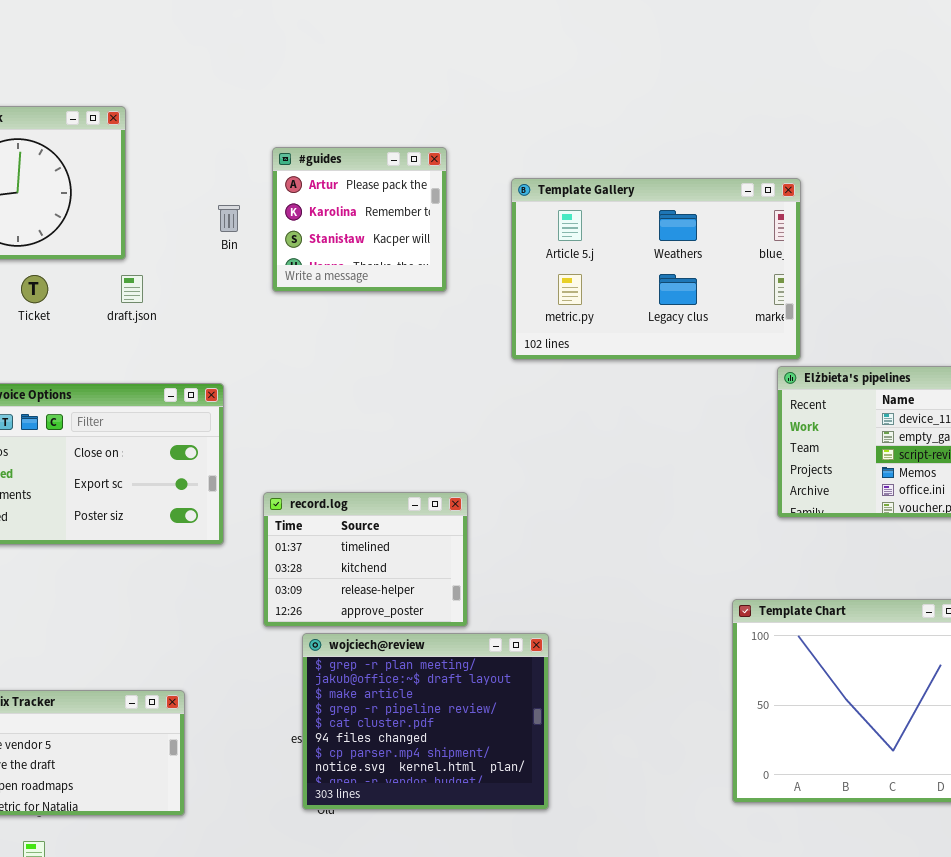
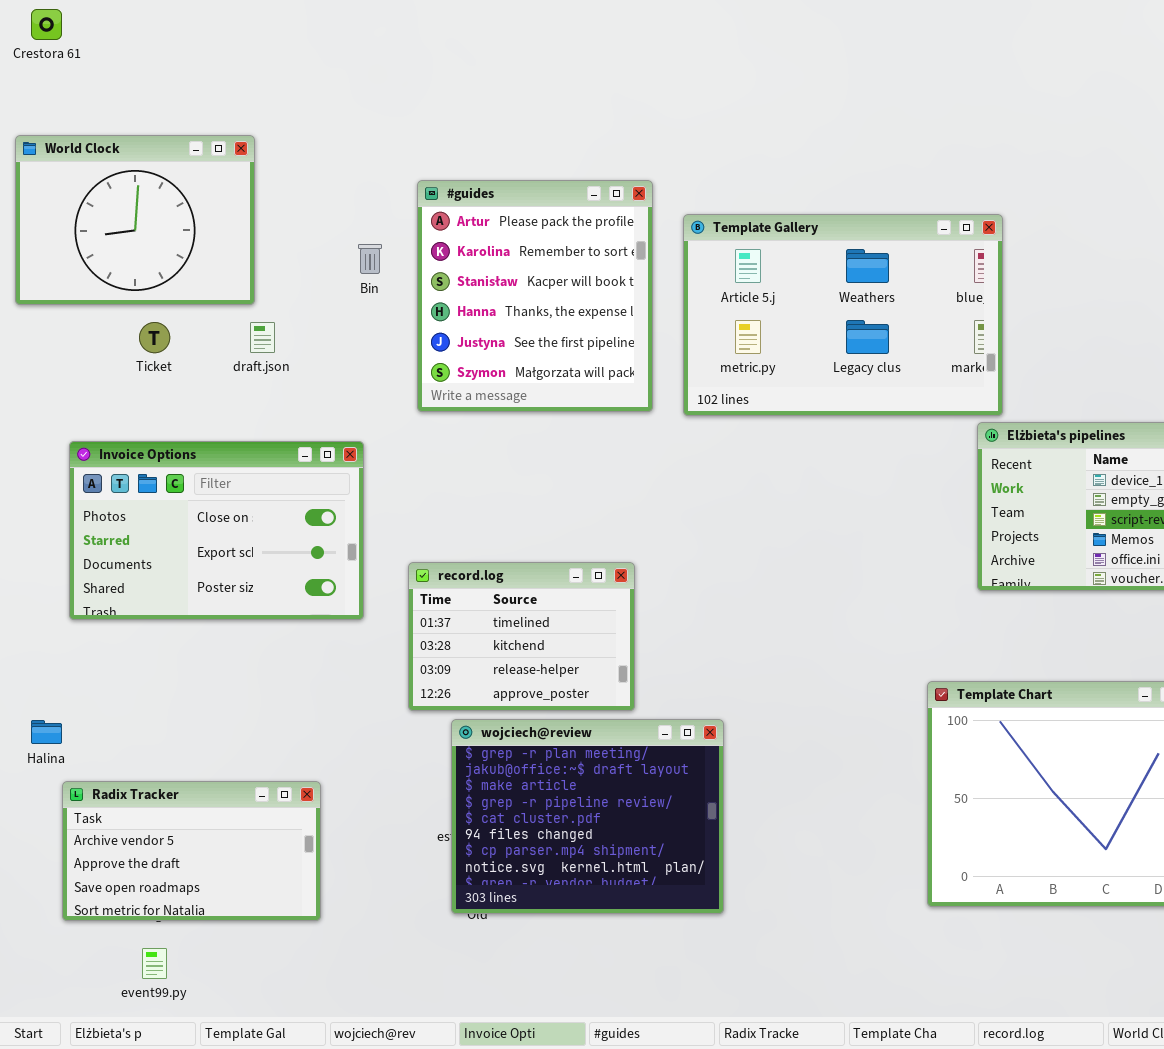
#guides: [272,147,447,292] -> [417,180,653,412], resized

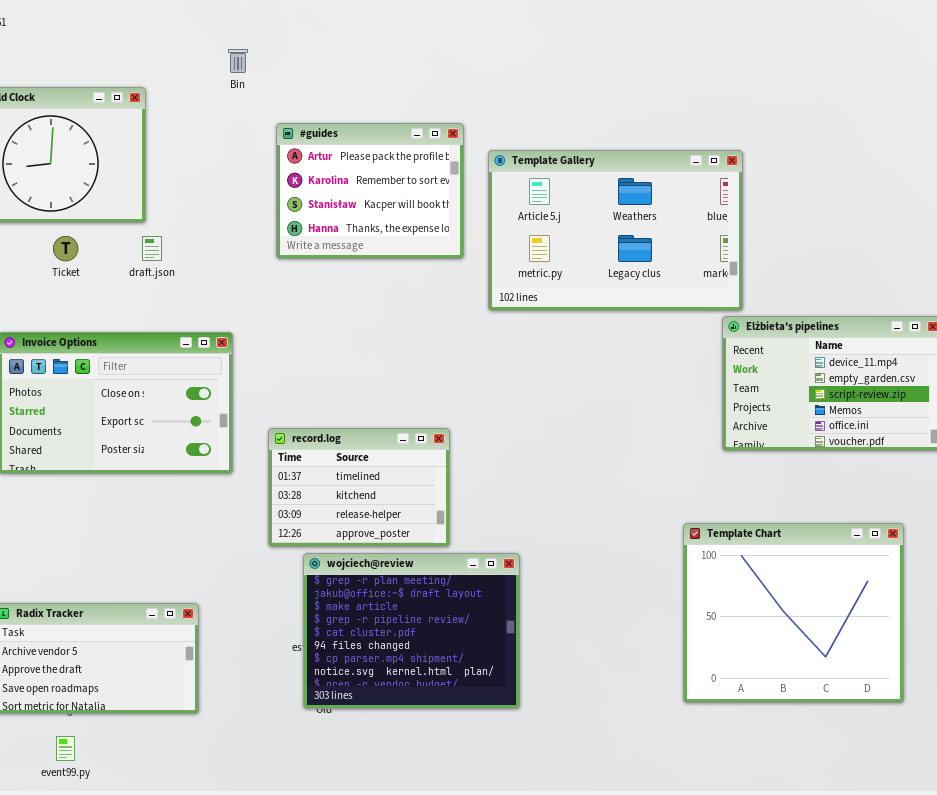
#guides: [417,180,653,412] -> [276,123,464,259], resized
Bin: [358,244,382,274] -> [228,49,248,73], moved

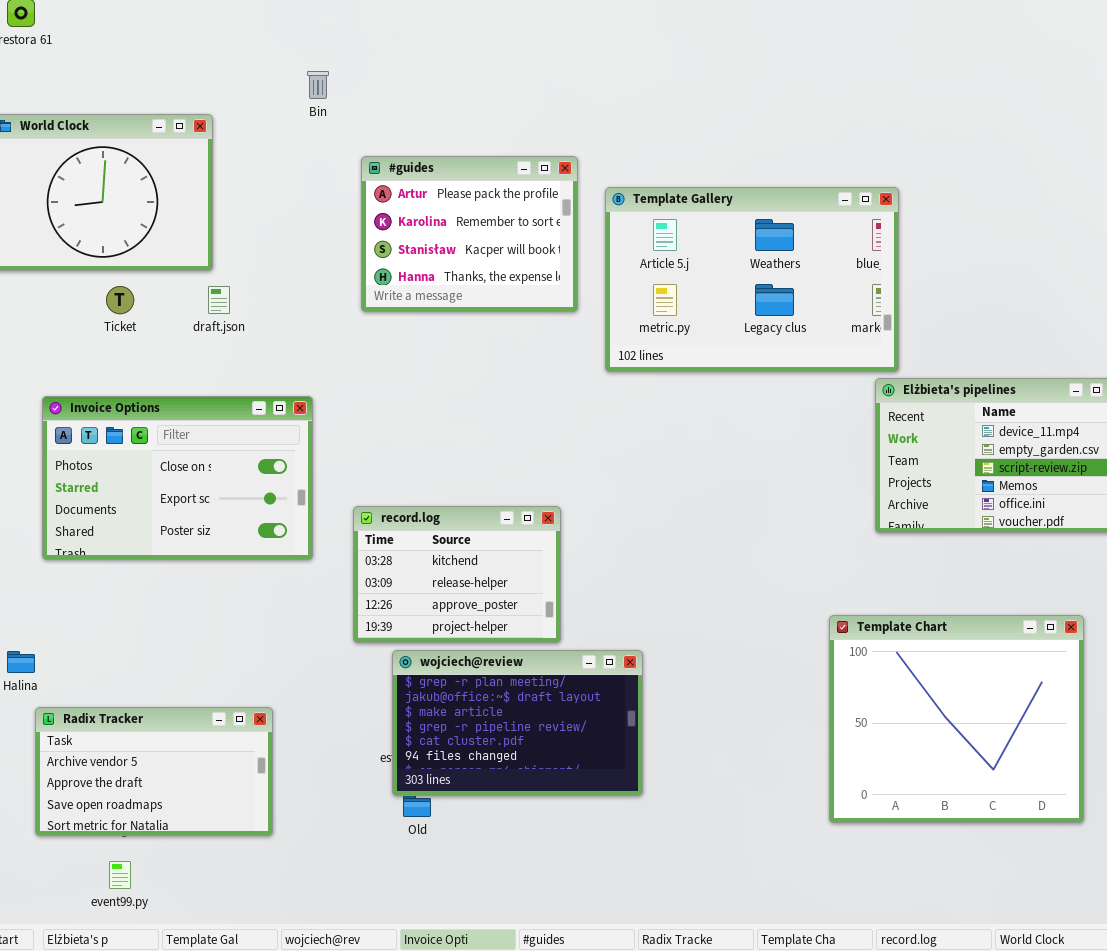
record.log: [268,428,450,547] -> [353,506,561,643], scrolled down 1 row
wojciech@review: [303,553,520,709] -> [392,650,643,796], resized

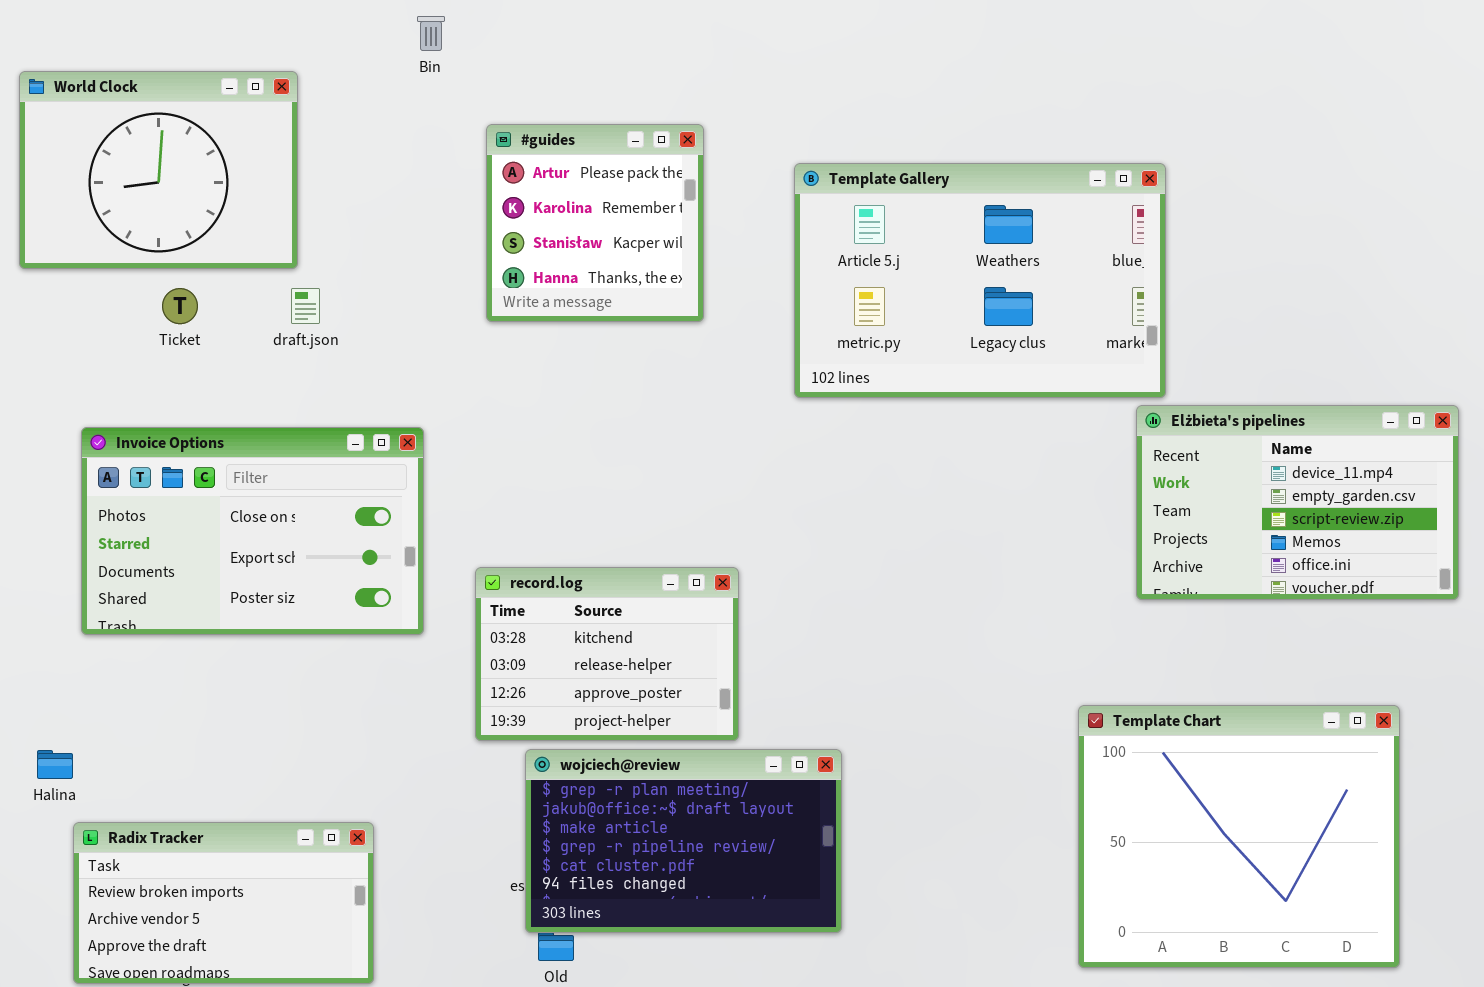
#guides: [361,156,578,312] -> [486,124,704,322], resized
Radix Tracker: [35,707,273,836] -> [73,822,374,984], scrolled up 1 row

